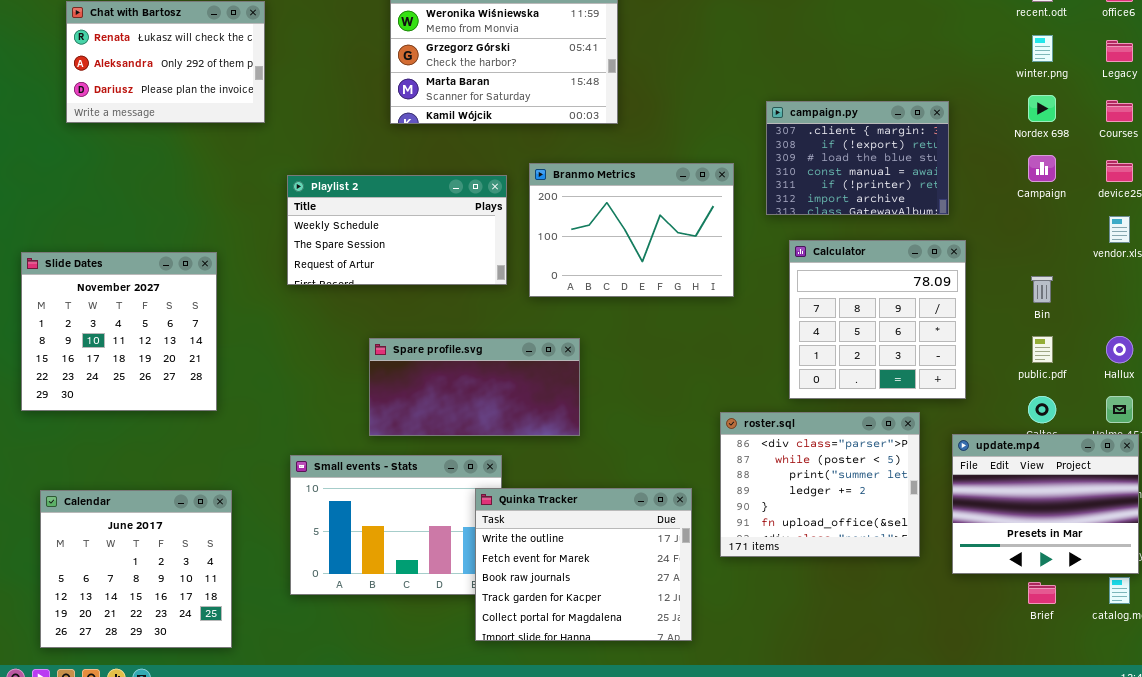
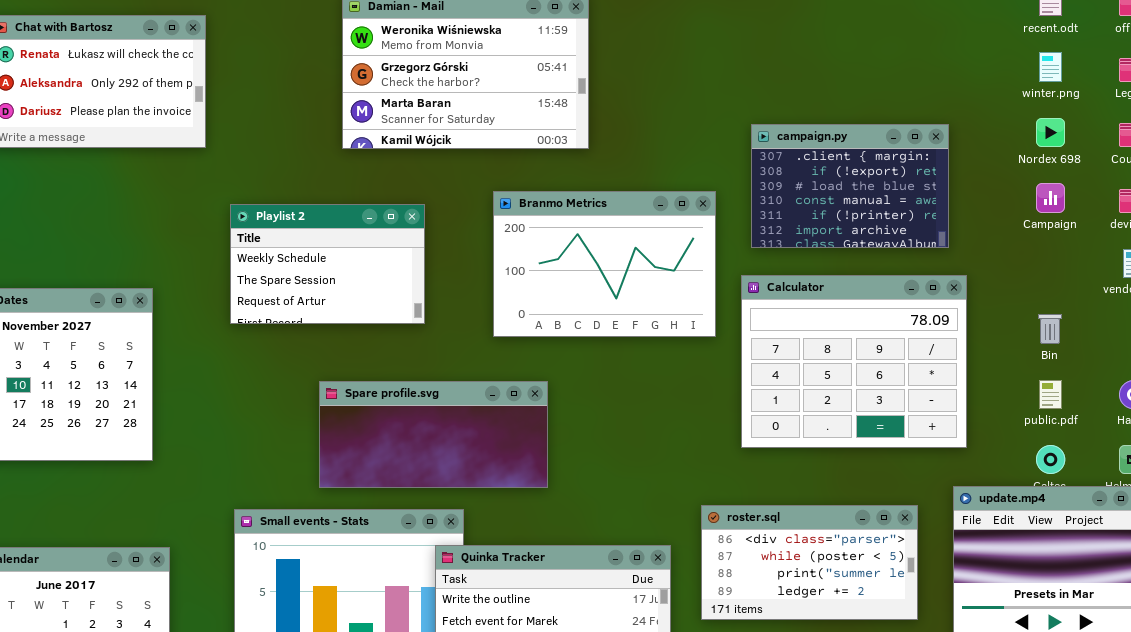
Playlist 2: [287,175,507,285] -> [230,204,425,324], resized
Calculator: [789,240,966,399] -> [741,275,967,448], resized
roster.sql: [720,412,920,557] -> [701,505,918,620], resized

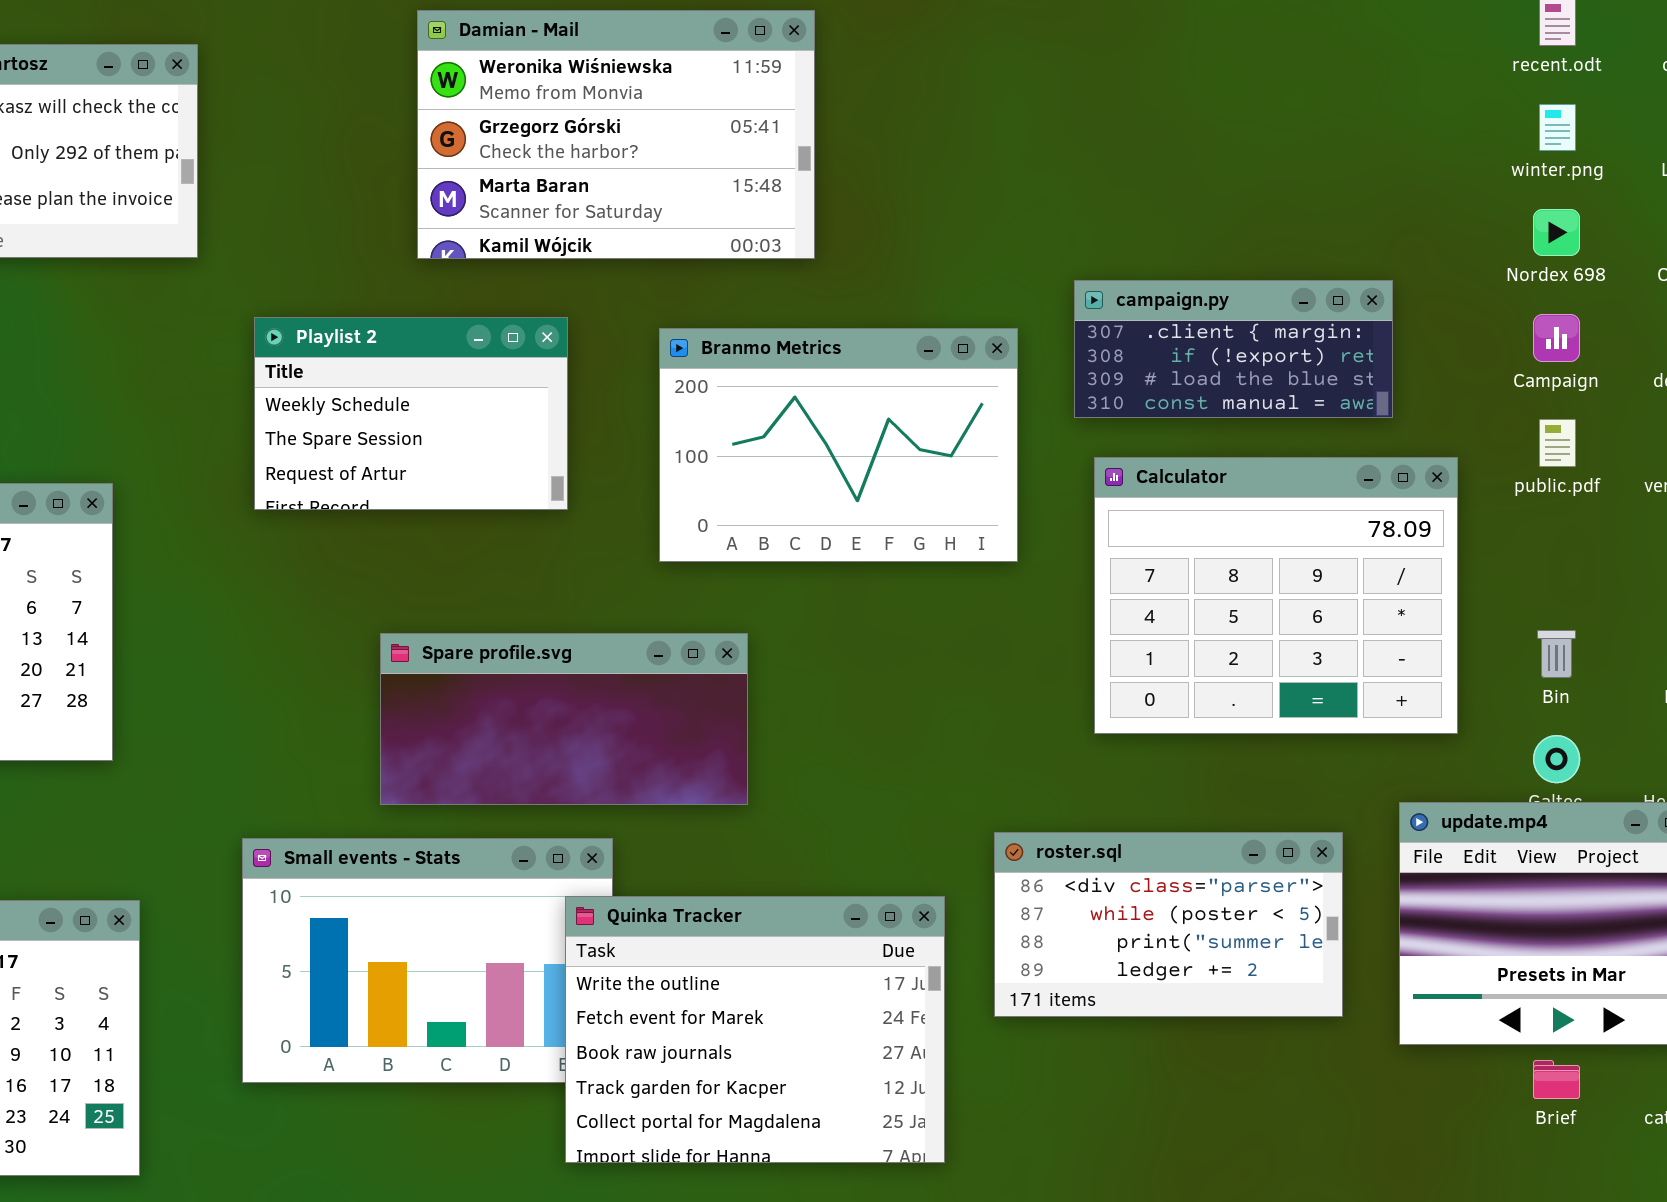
campaign.py: [751,124,949,248] -> [1074,280,1393,418], resized
Playlist 2: [230,204,425,324] -> [254,317,568,510], moved
Calculator: [741,275,967,448] -> [1094,457,1458,734], moved
Bin: [1038,314,1062,344] -> [1537,630,1576,678], moved
public.pdf: [1039,380,1062,409] -> [1539,419,1576,467], moved

